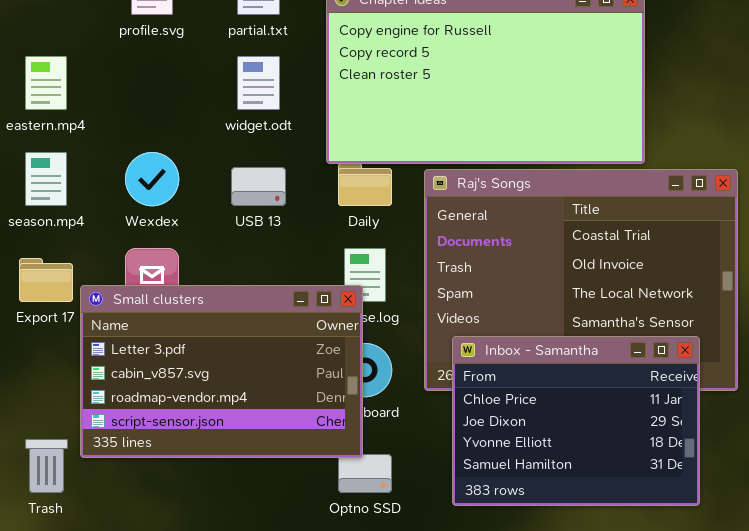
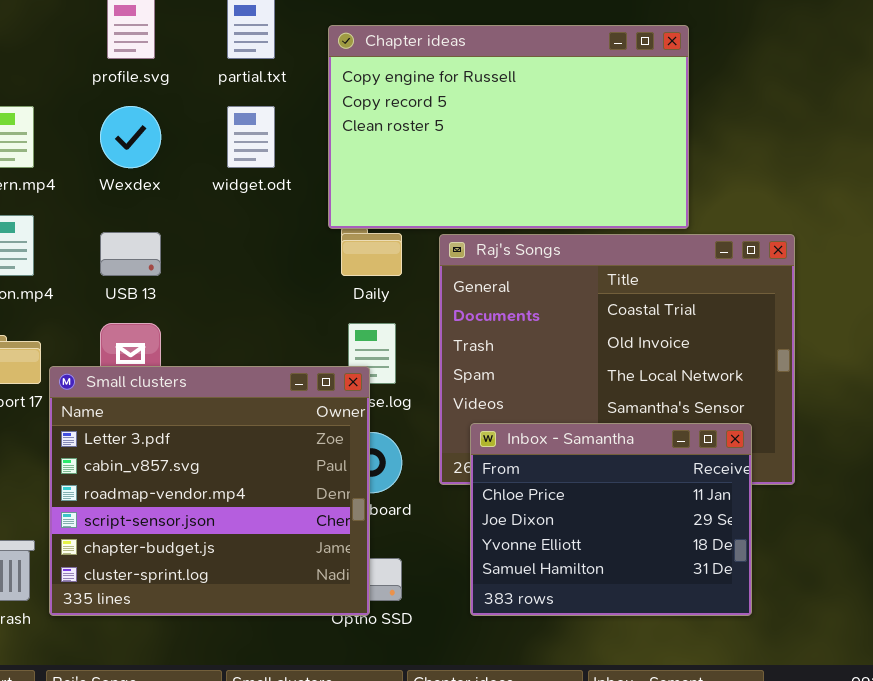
Wexdex: [125,152,179,206] -> [100,106,161,168], moved
USB 13: [231,167,286,206] -> [100,232,161,276], moved
Small clusters: [80,285,363,458] -> [49,366,370,616], resized

